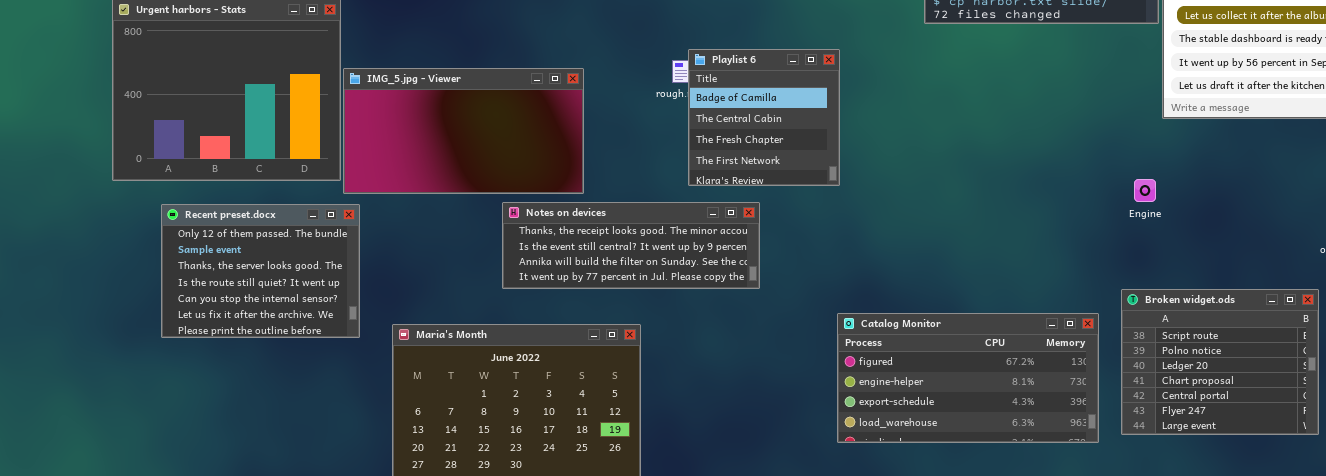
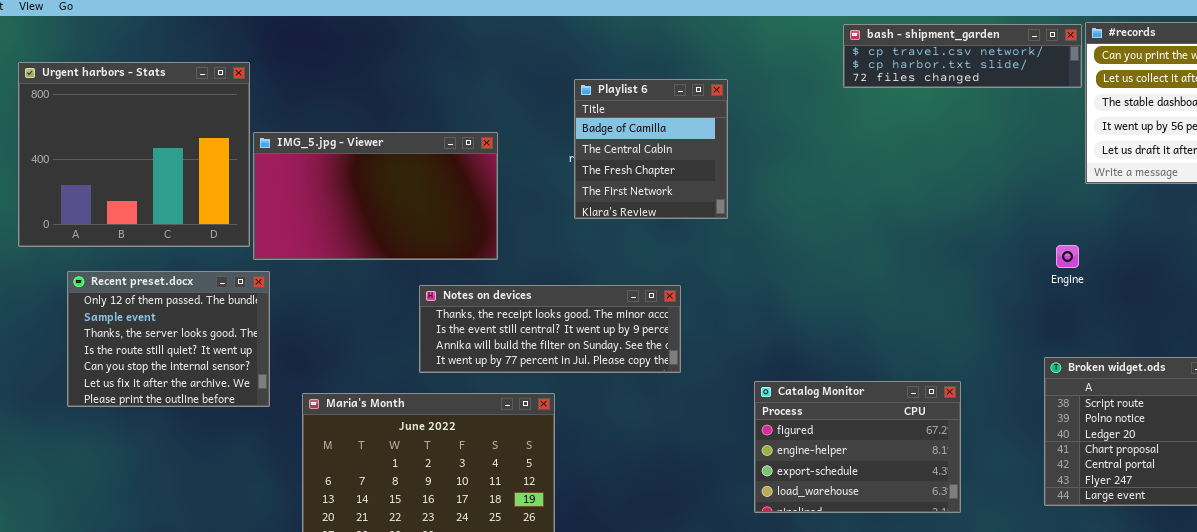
Playlist 6: [688,49,840,186] -> [574,79,728,219], moved
Notes on devices: [502,202,760,289] -> [419,285,681,373], moved
Catalog Monitor: [837,313,1099,443] -> [754,381,961,513], resized

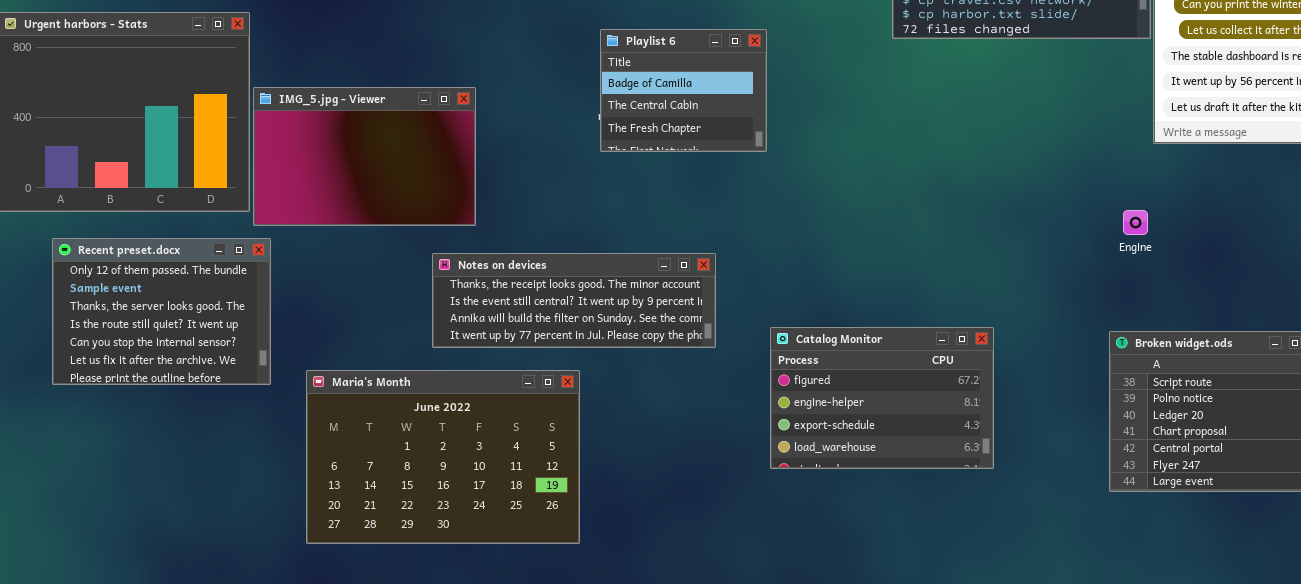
Playlist 6: [574,79,728,219] -> [600,29,767,152], resized
IMG_5.jpg - Viewer: [253,132,498,260] -> [253,87,476,226], resized
Catalog Monitor: [754,381,961,513] -> [770,327,994,469], moved

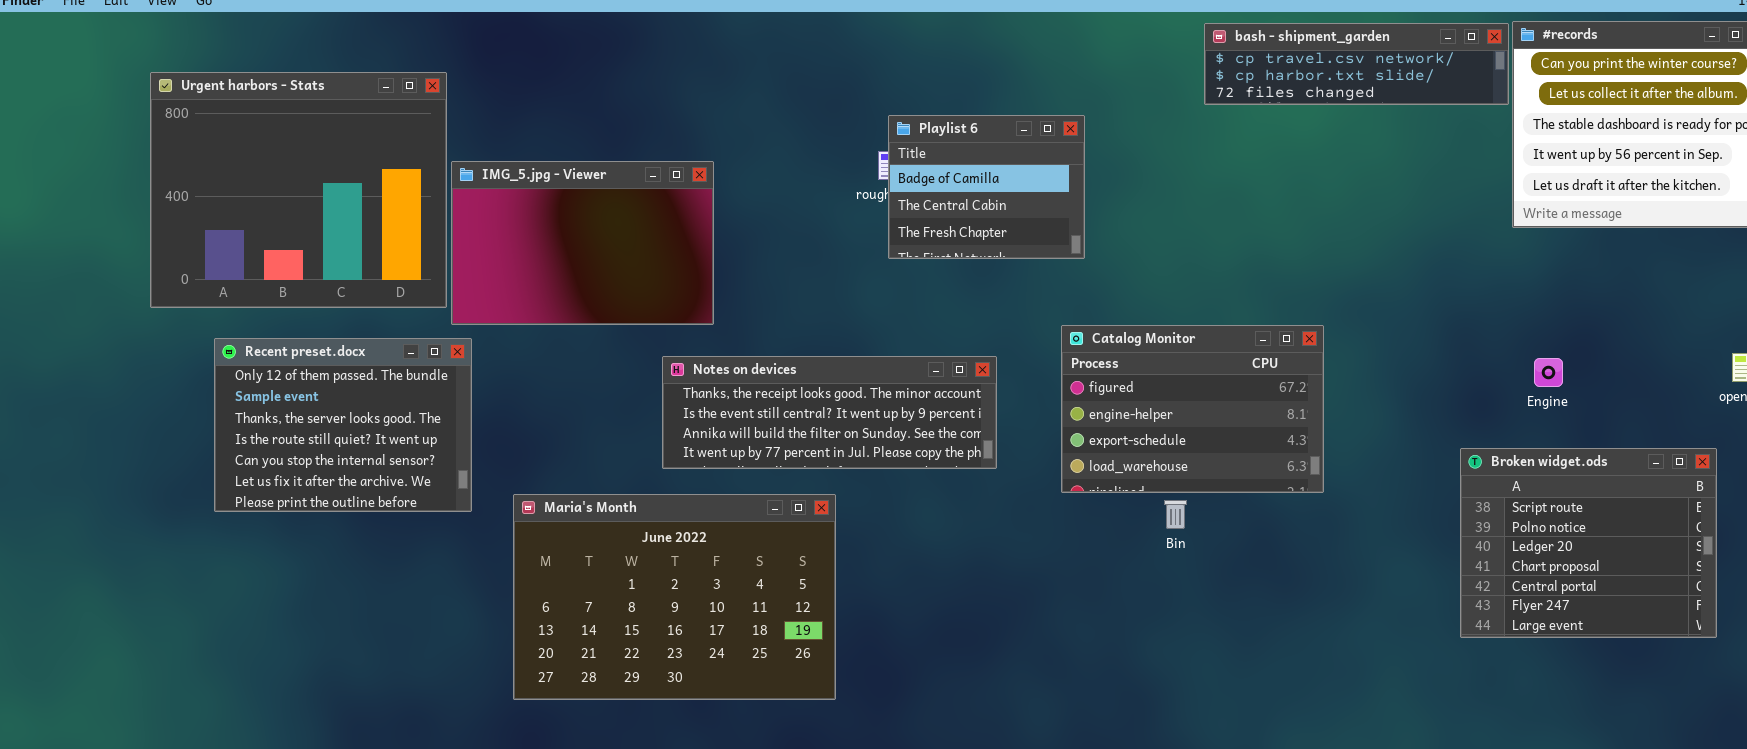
Playlist 6: [600,29,767,152] -> [888,115,1085,259], moved
Engine: [1123,210,1148,235] -> [1534,358,1563,387], moved
Catalog Monitor: [770,327,994,469] -> [1061,325,1324,493], moved

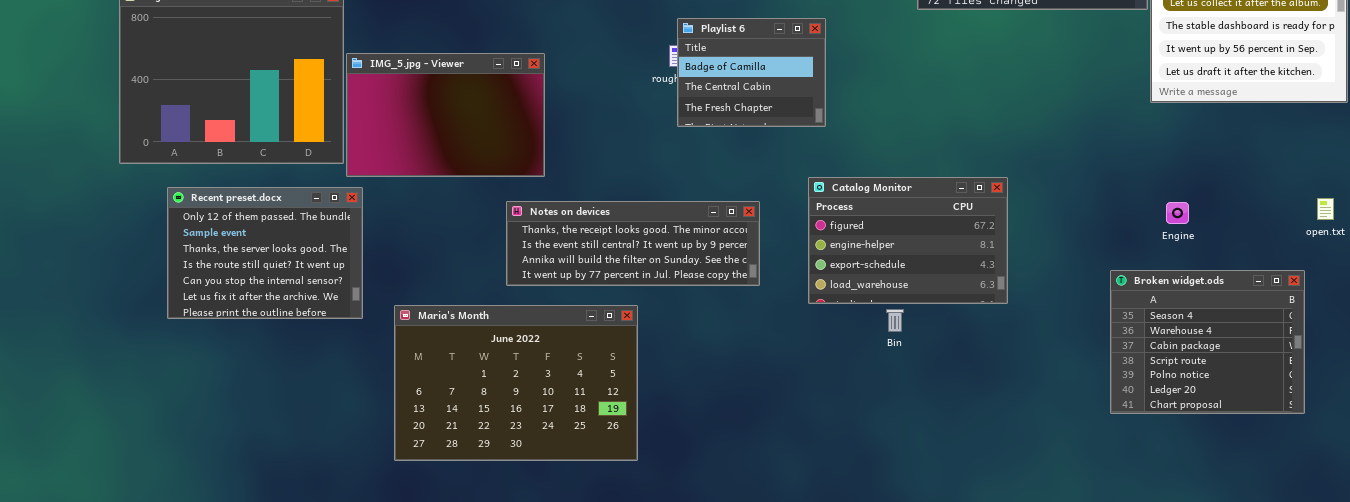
Broken widget.ods: [1460,448,1717,638] -> [1110,270,1305,414], scrolled up 3 rows

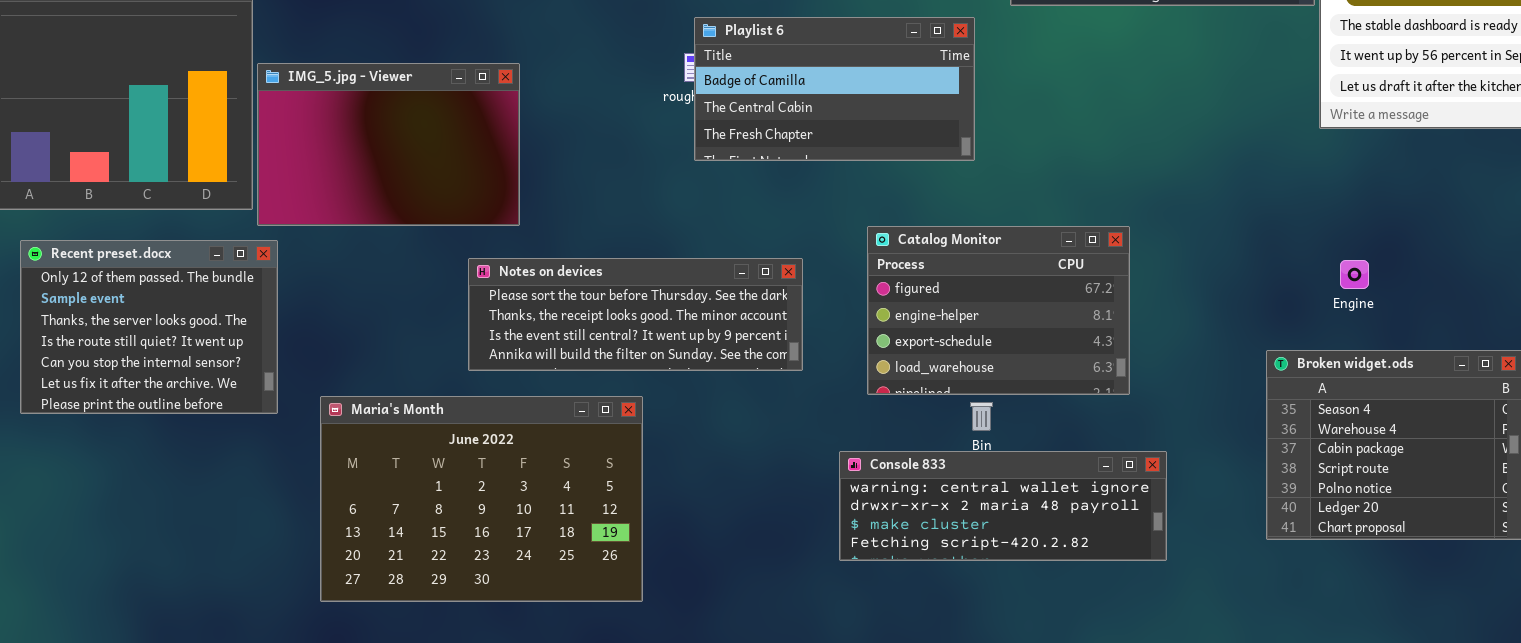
Playlist 6: [677,18,826,127] -> [694,17,975,161], resized
Notes on devices: [506,201,760,286] -> [468,258,803,371], scrolled up 1 row
Console 833: none -> [839,451,1167,561], opened

